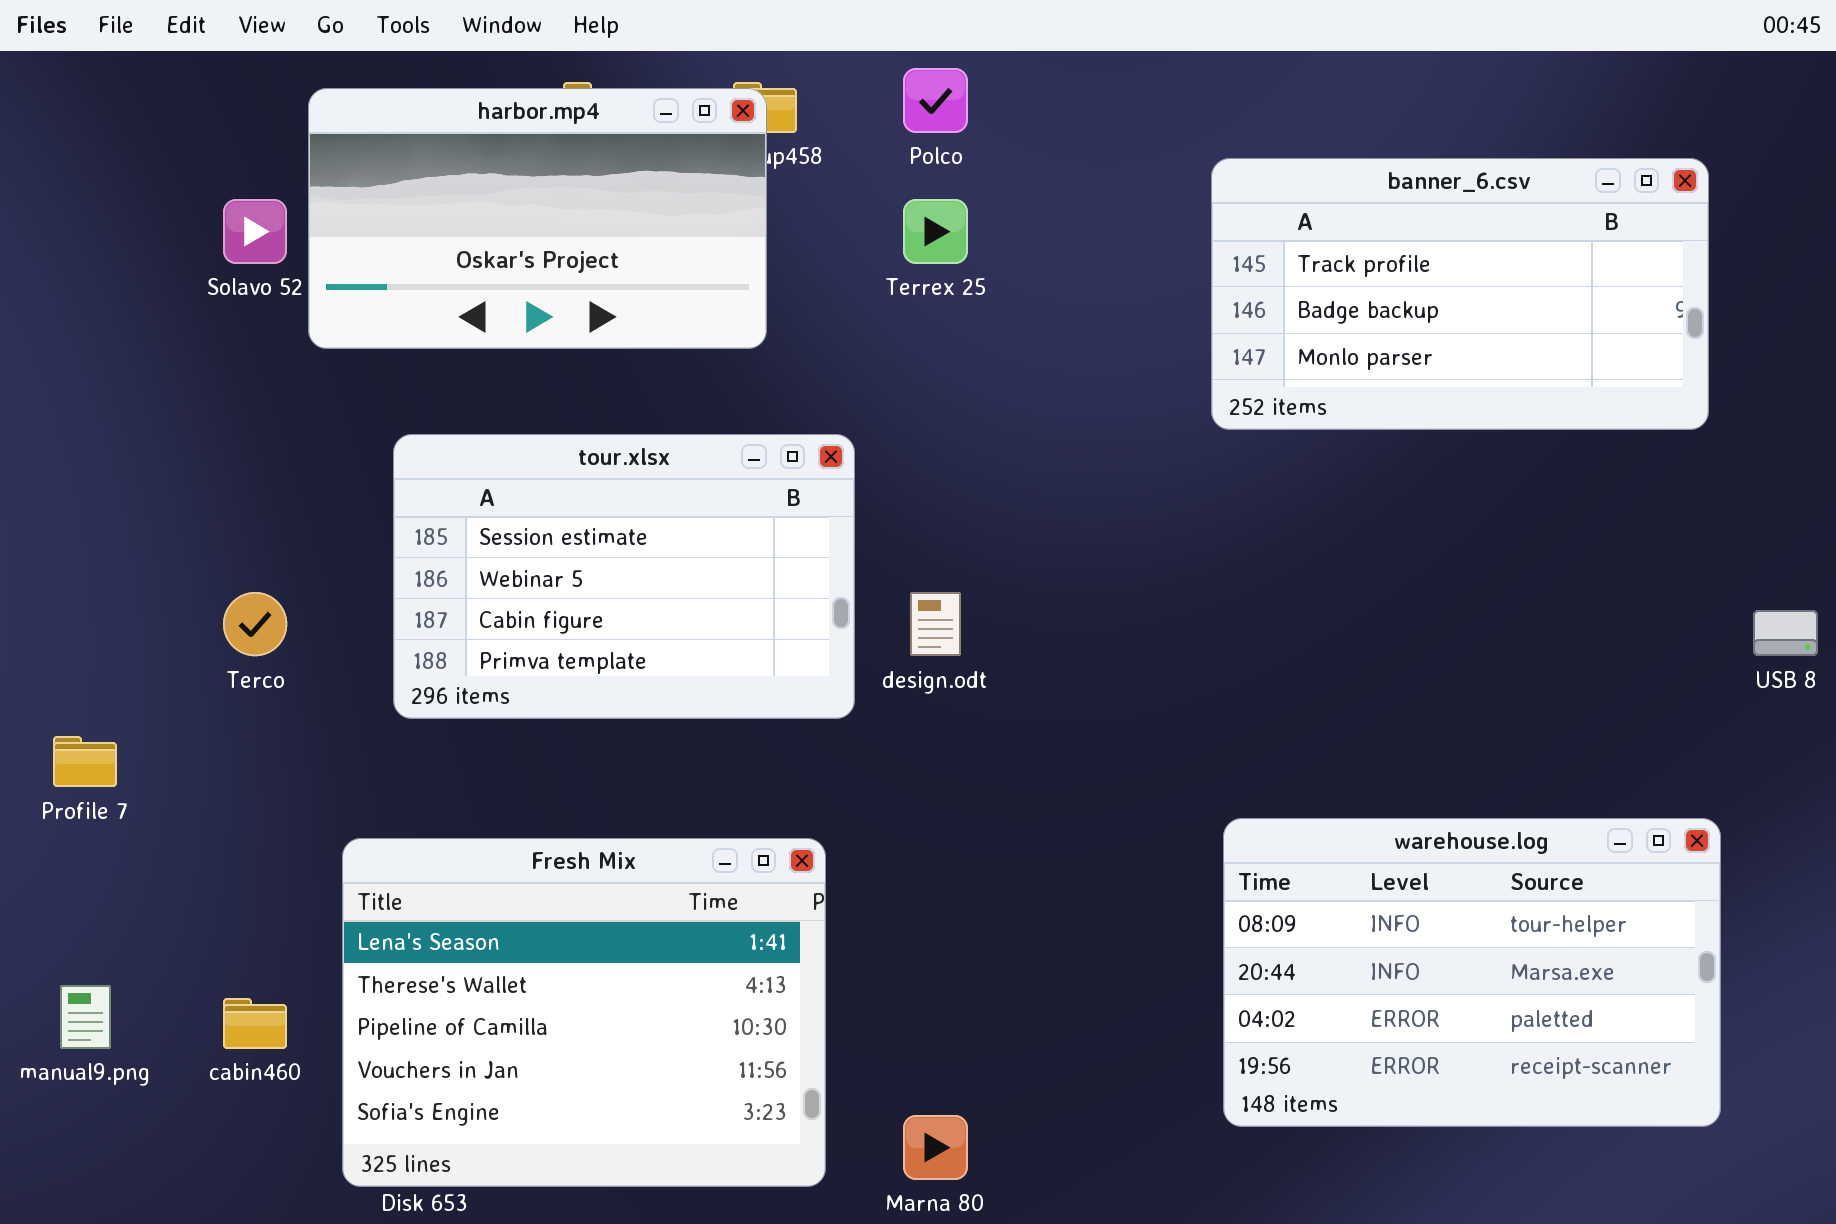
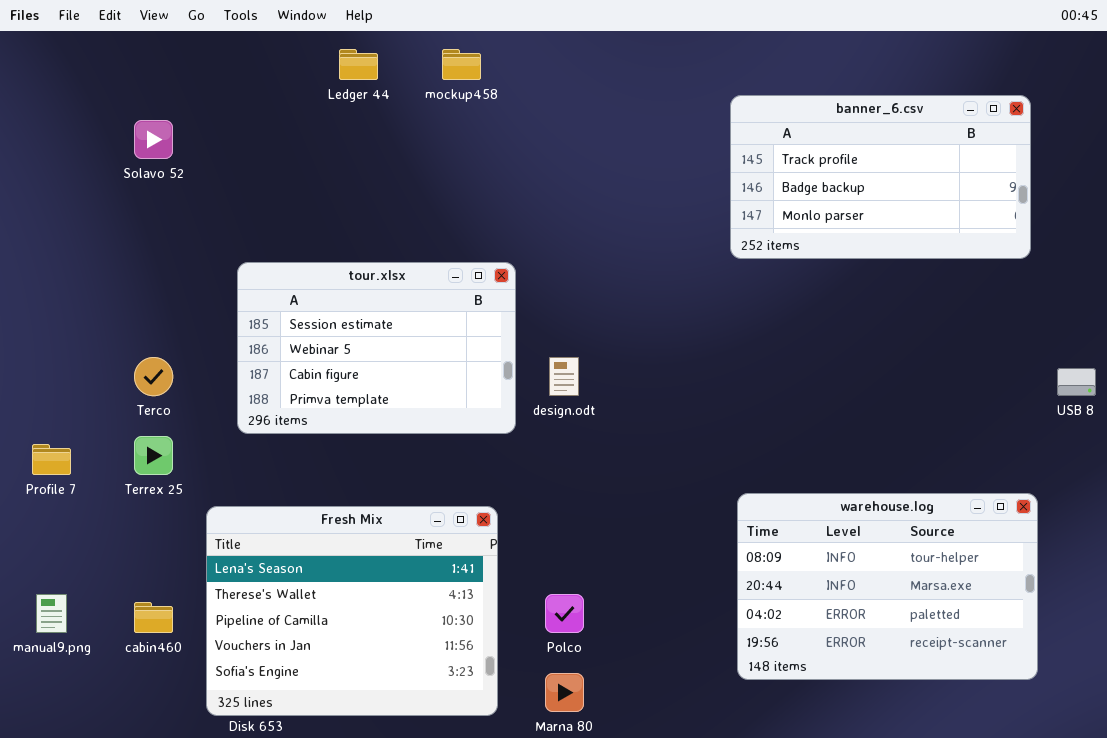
Polco: [903,68,968,133] -> [545,594,584,633], moved
harbor.mp4: [308,88,767,349] -> none, closed
Terrex 25: [903,199,968,264] -> [134,436,173,475], moved

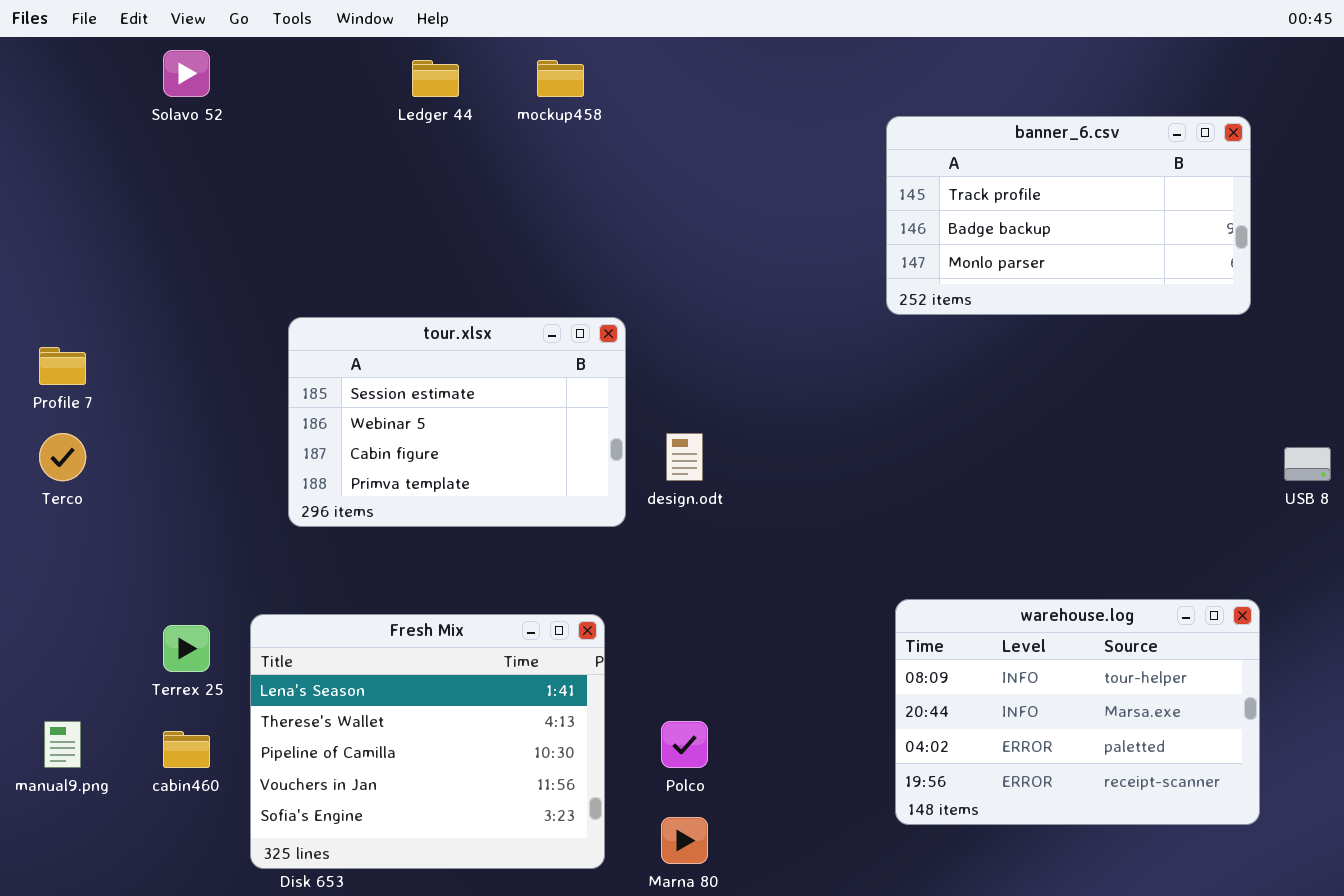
Solavo 52: [134,120,173,159] -> [163,50,210,97], moved
Terco: [134,357,173,396] -> [39,433,86,481], moved
Terrex 25: [134,436,173,475] -> [163,625,210,672], moved
Profile 7: [32,444,71,475] -> [39,347,86,385], moved

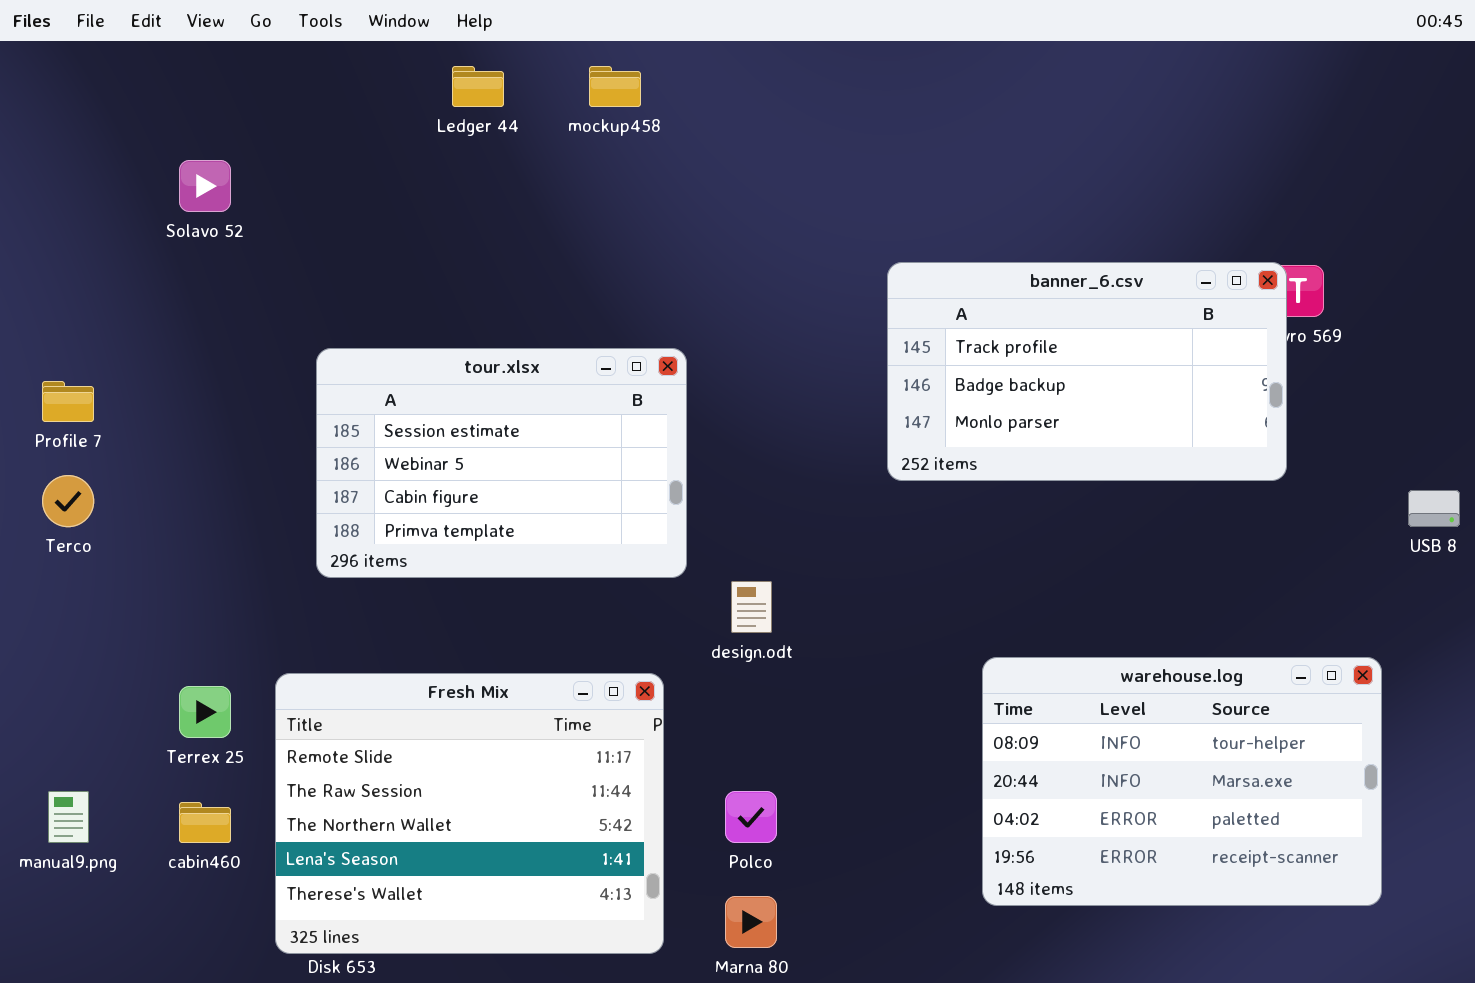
Solavo 52: [163,50,210,97] -> [179,160,231,212], moved
banner_6.csv: [886,116,1251,315] -> [887,262,1287,481], moved
design.odt: [666,433,703,481] -> [731,581,772,633], moved
Fresh Mix: [250,614,605,869] -> [275,673,664,954], scrolled up 3 rows

